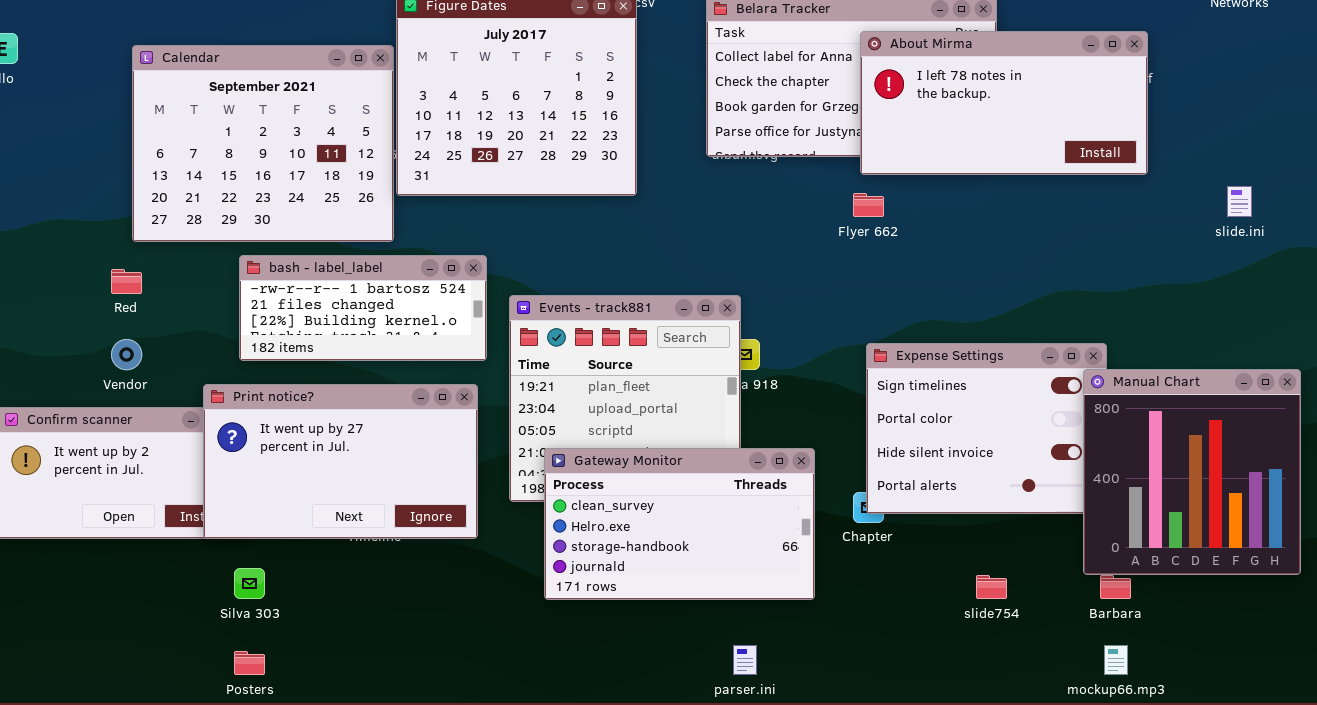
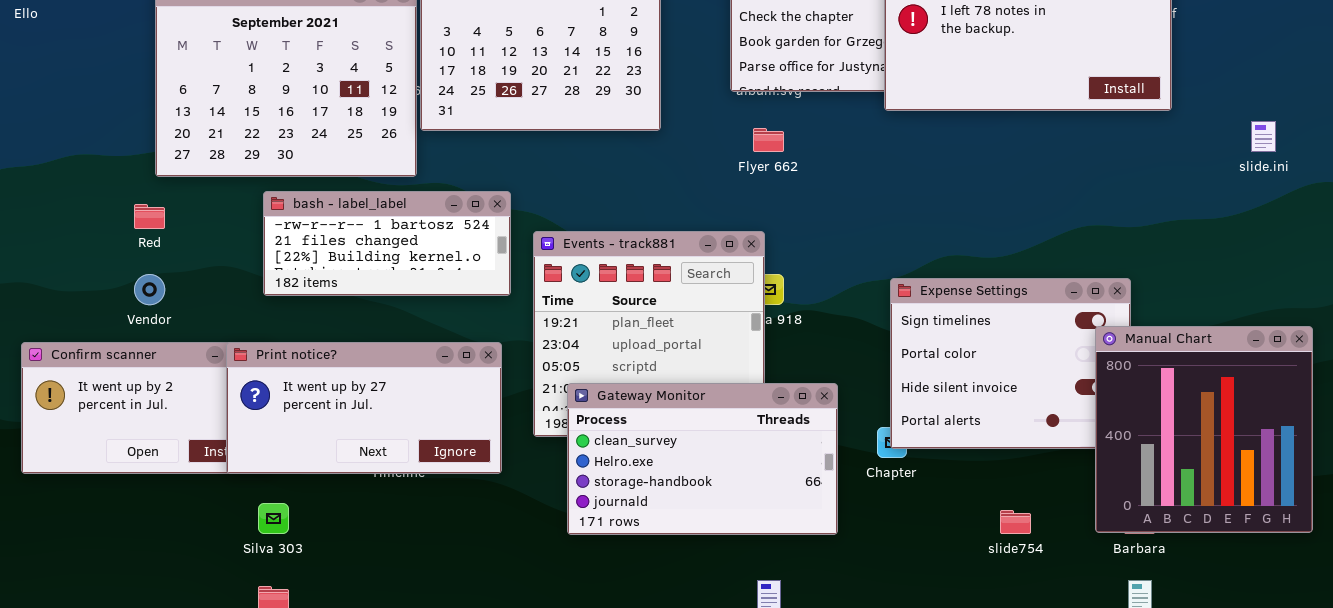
Flyer 662: [853,193,884,217] -> [753,128,784,152], moved
Manual Chart: [1083,369,1301,575] -> [1095,326,1313,533], moved
Print notice?: [203,384,478,539] -> [226,342,502,474], resized

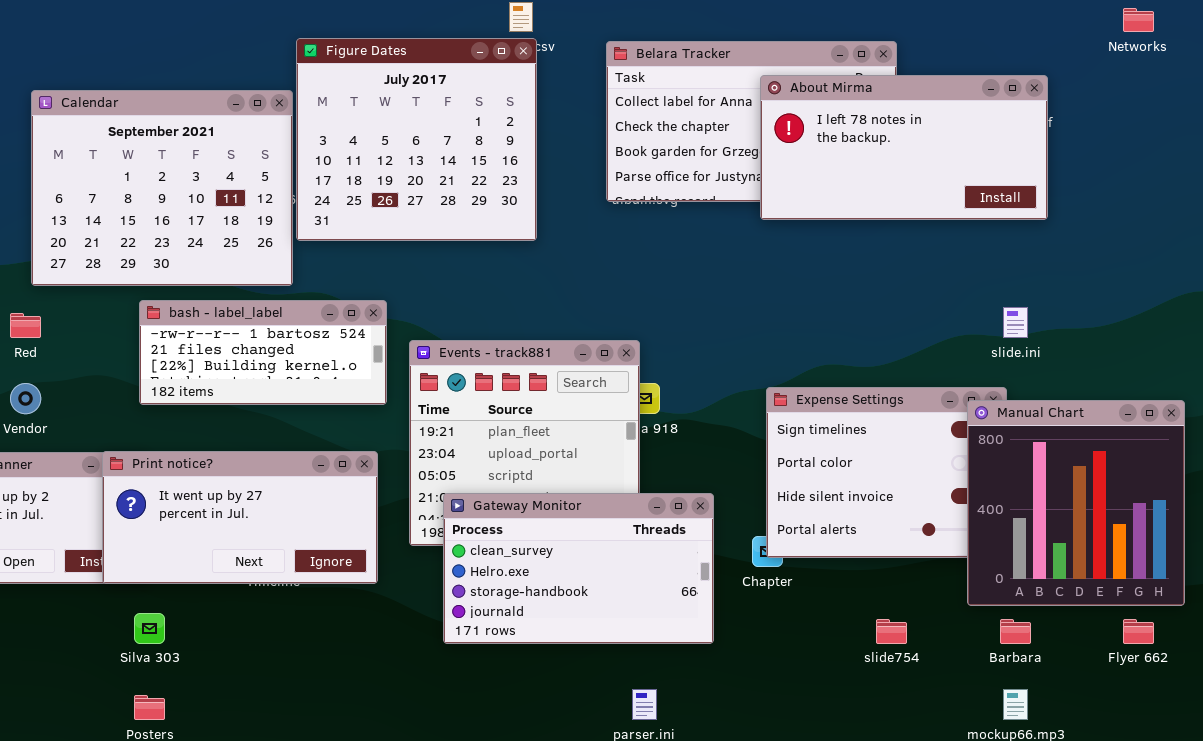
slide.ini: [1251,121,1276,152] -> [1003,307,1028,338], moved
Flyer 662: [753,128,784,152] -> [1123,619,1154,644], moved
Manual Chart: [1095,326,1313,533] -> [967,400,1185,606], moved

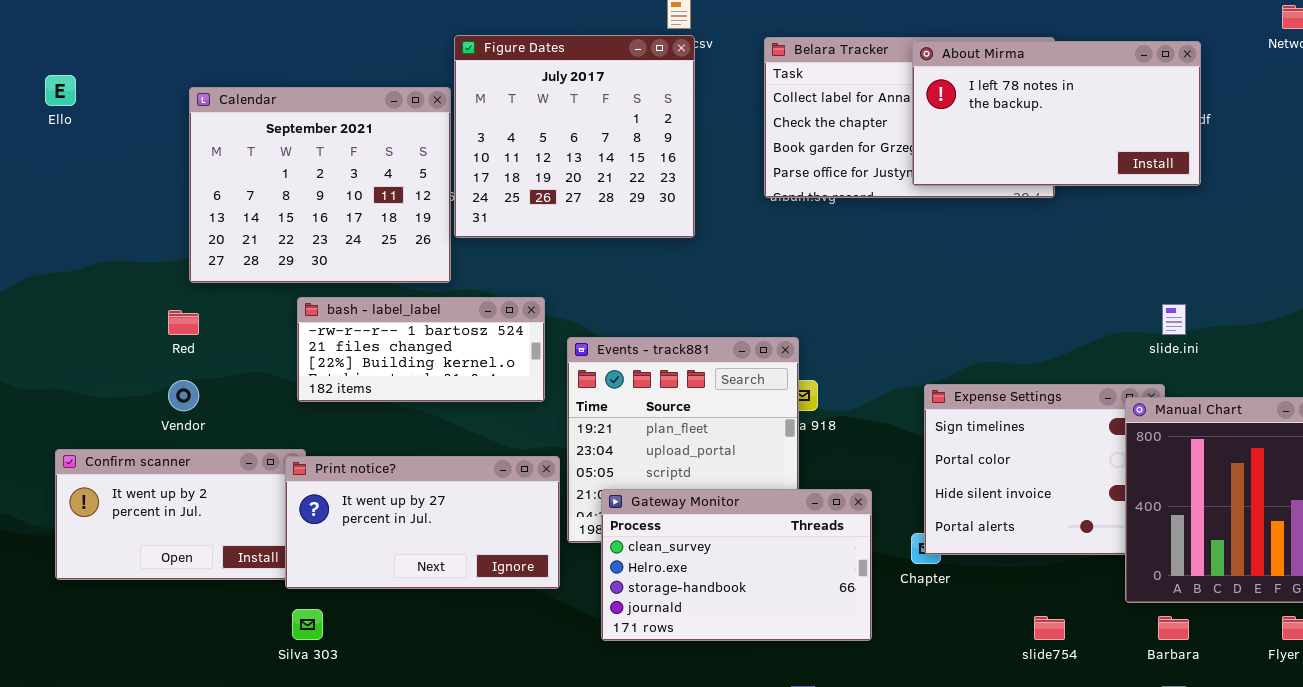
About Mirma: [760,75,1048,220] -> [912,41,1201,186], moved
Print notice?: [102,451,378,584] -> [285,456,560,589], moved

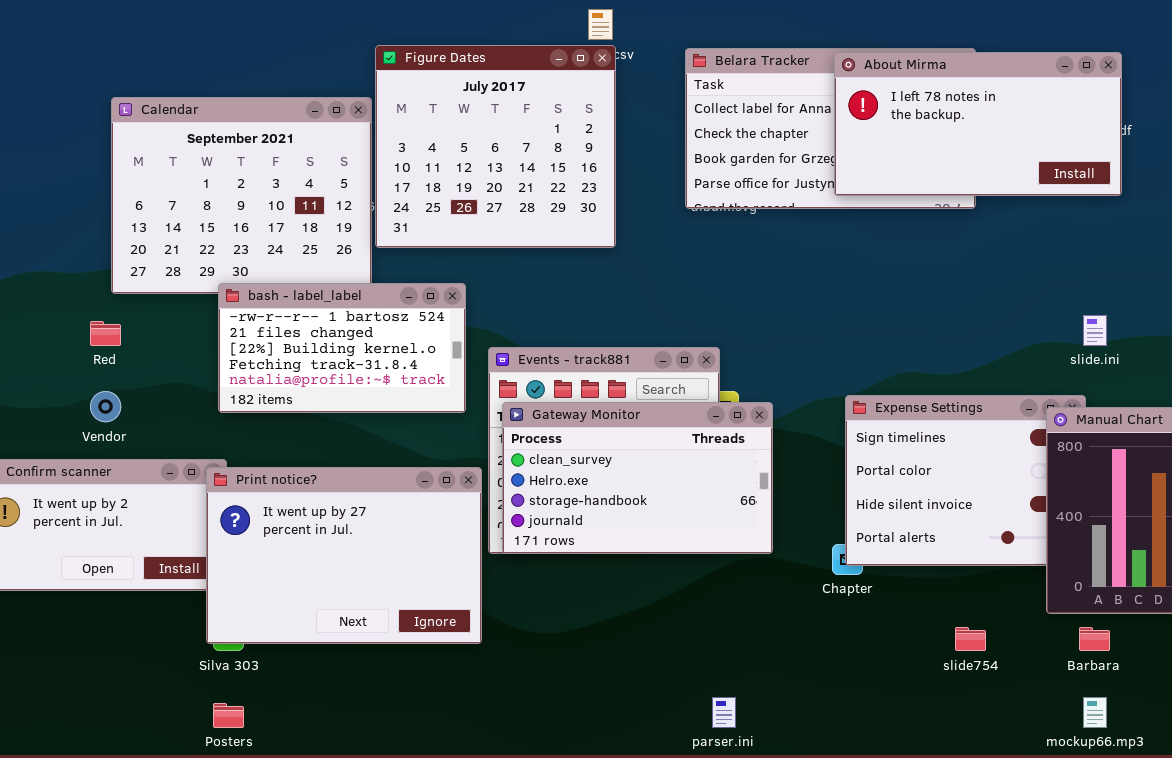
bash - label_label: [297,297,545,402] -> [218,283,466,413], resized
Print notice?: [285,456,560,589] -> [206,467,482,644], resized
Gateway Monitor: [601,489,872,641] -> [502,402,773,554], moved

